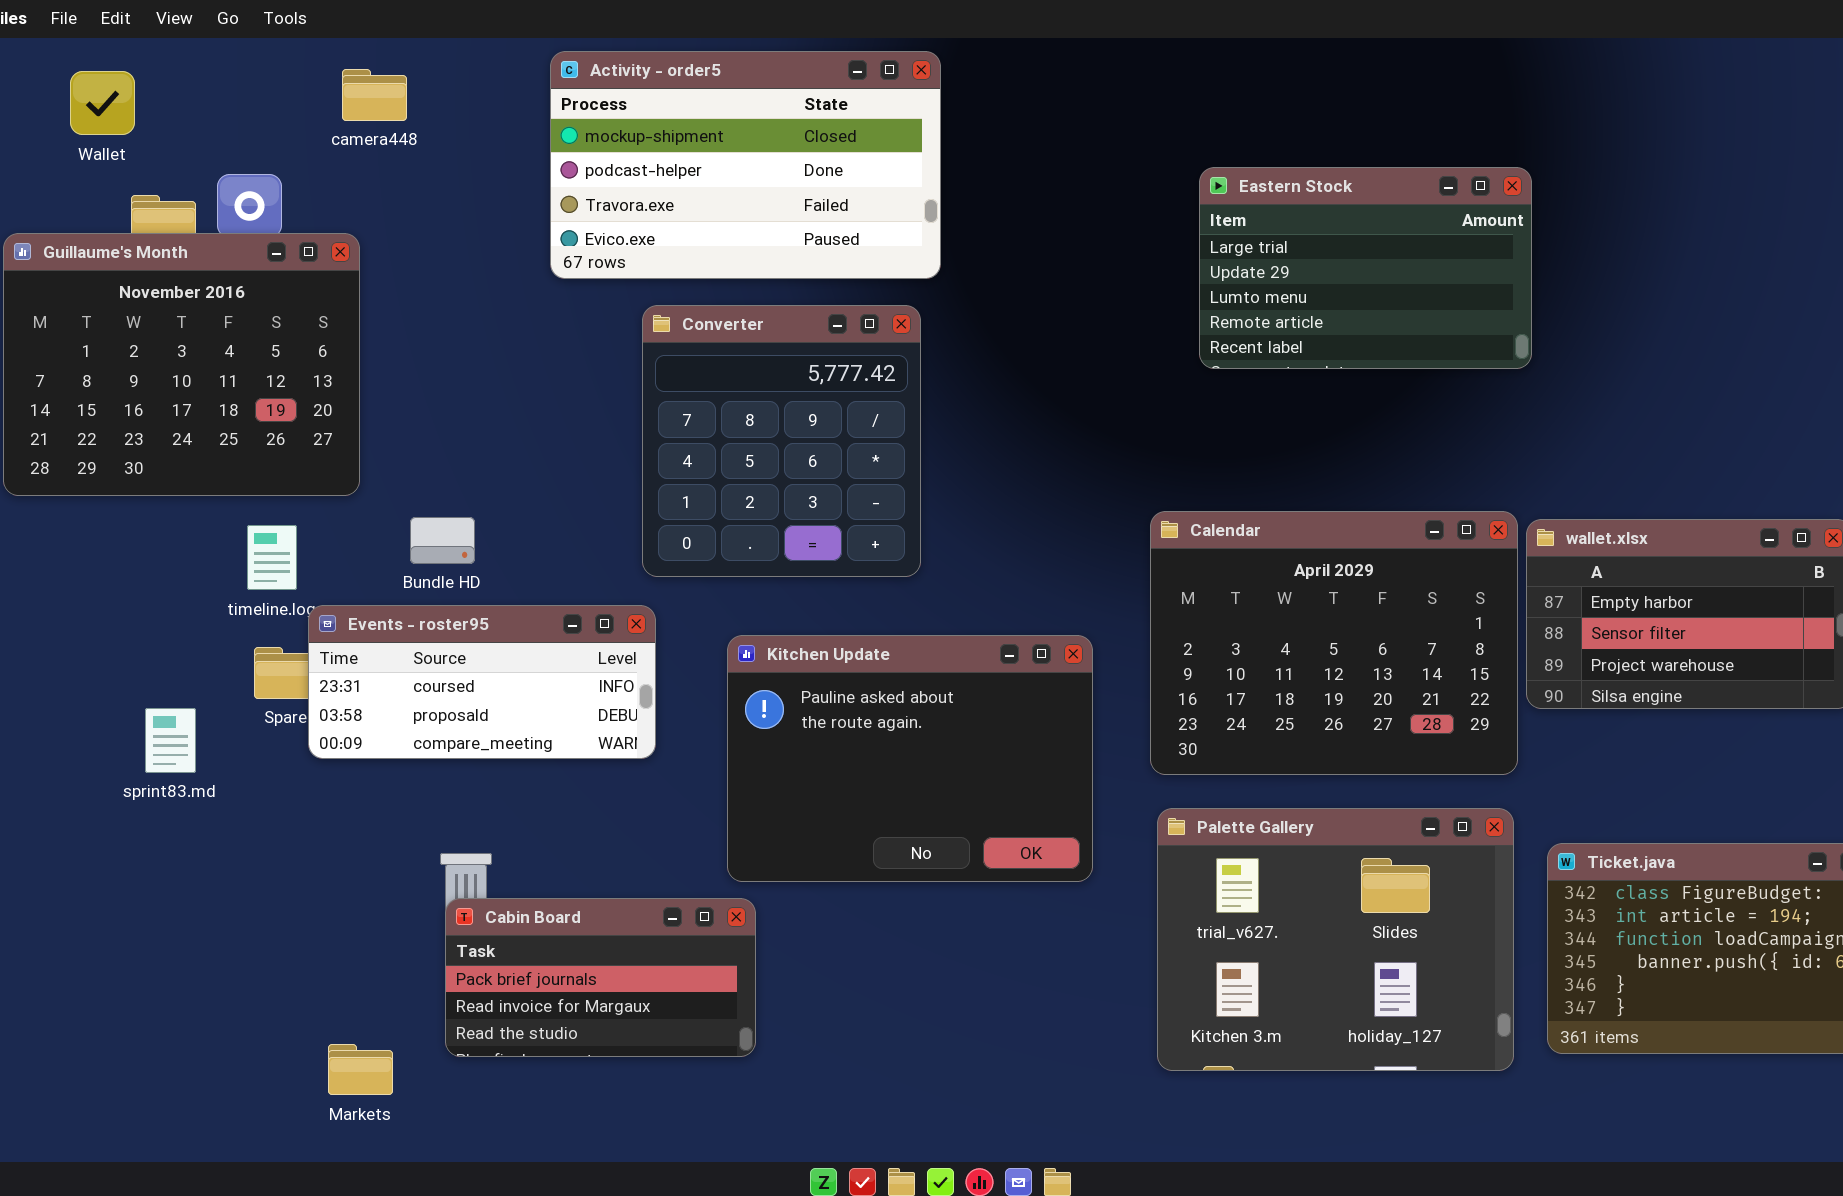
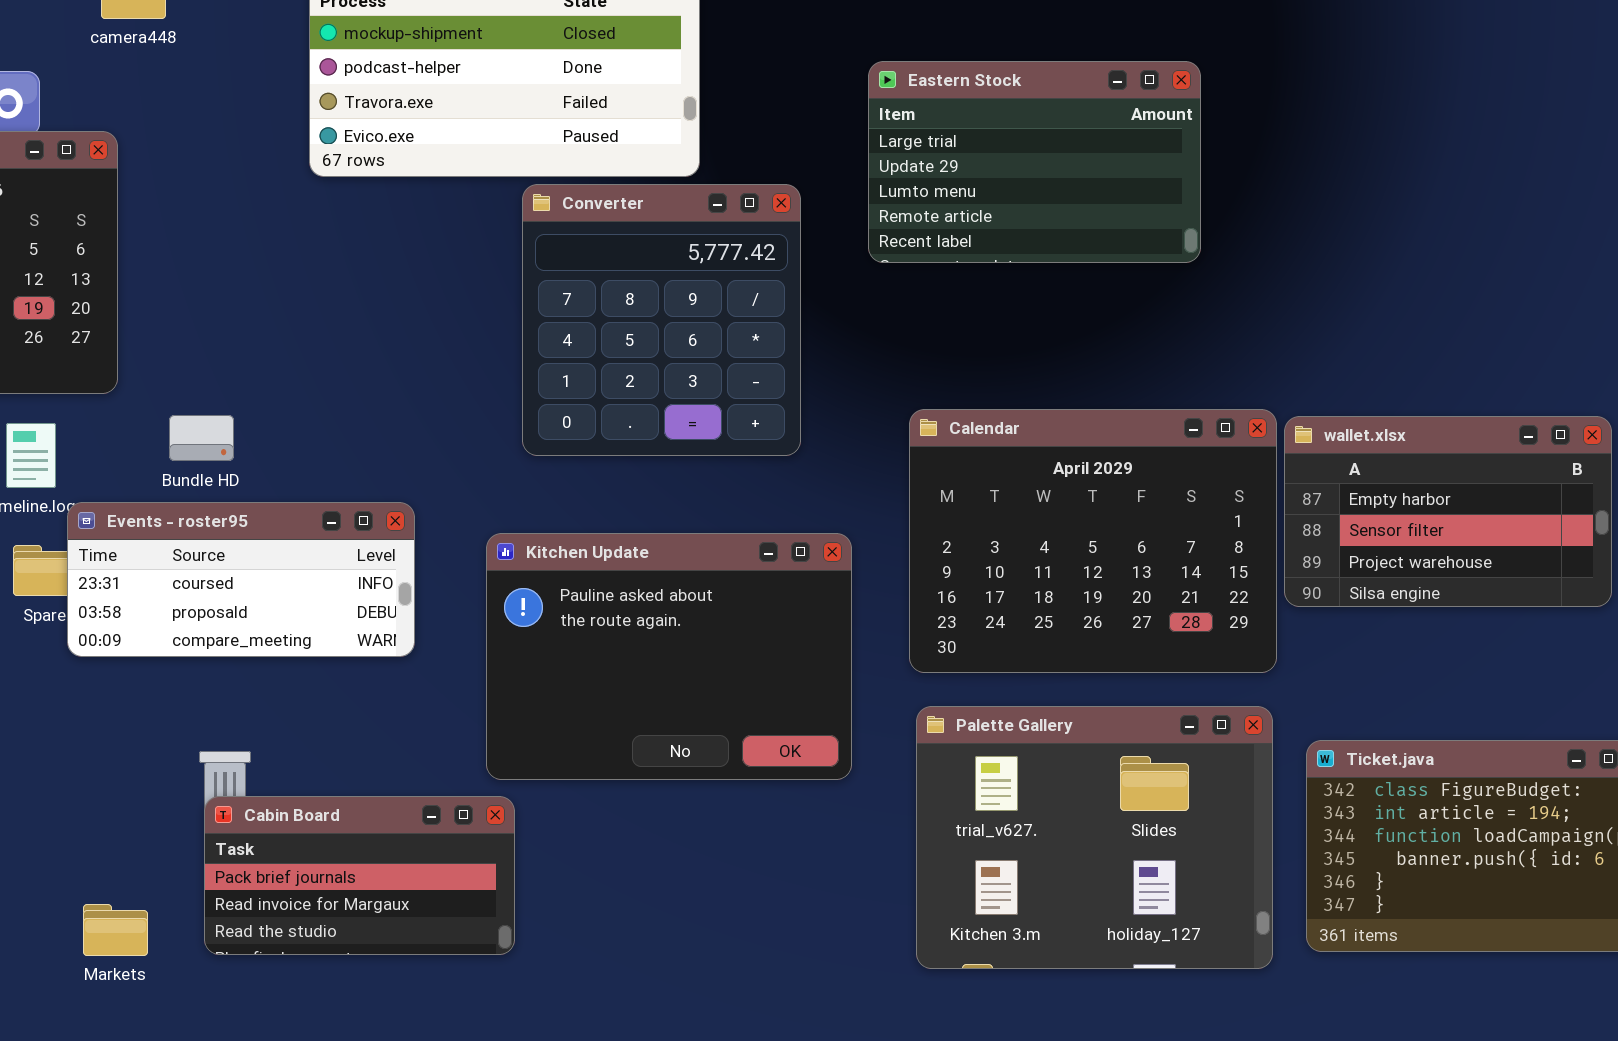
Eastern Stock: [1199,167,1532,369] -> [868,61,1201,263], moved
Converter: [642,305,921,577] -> [522,184,801,456], moved
Markets: [328,1044,393,1095] -> [83,904,148,956], moved

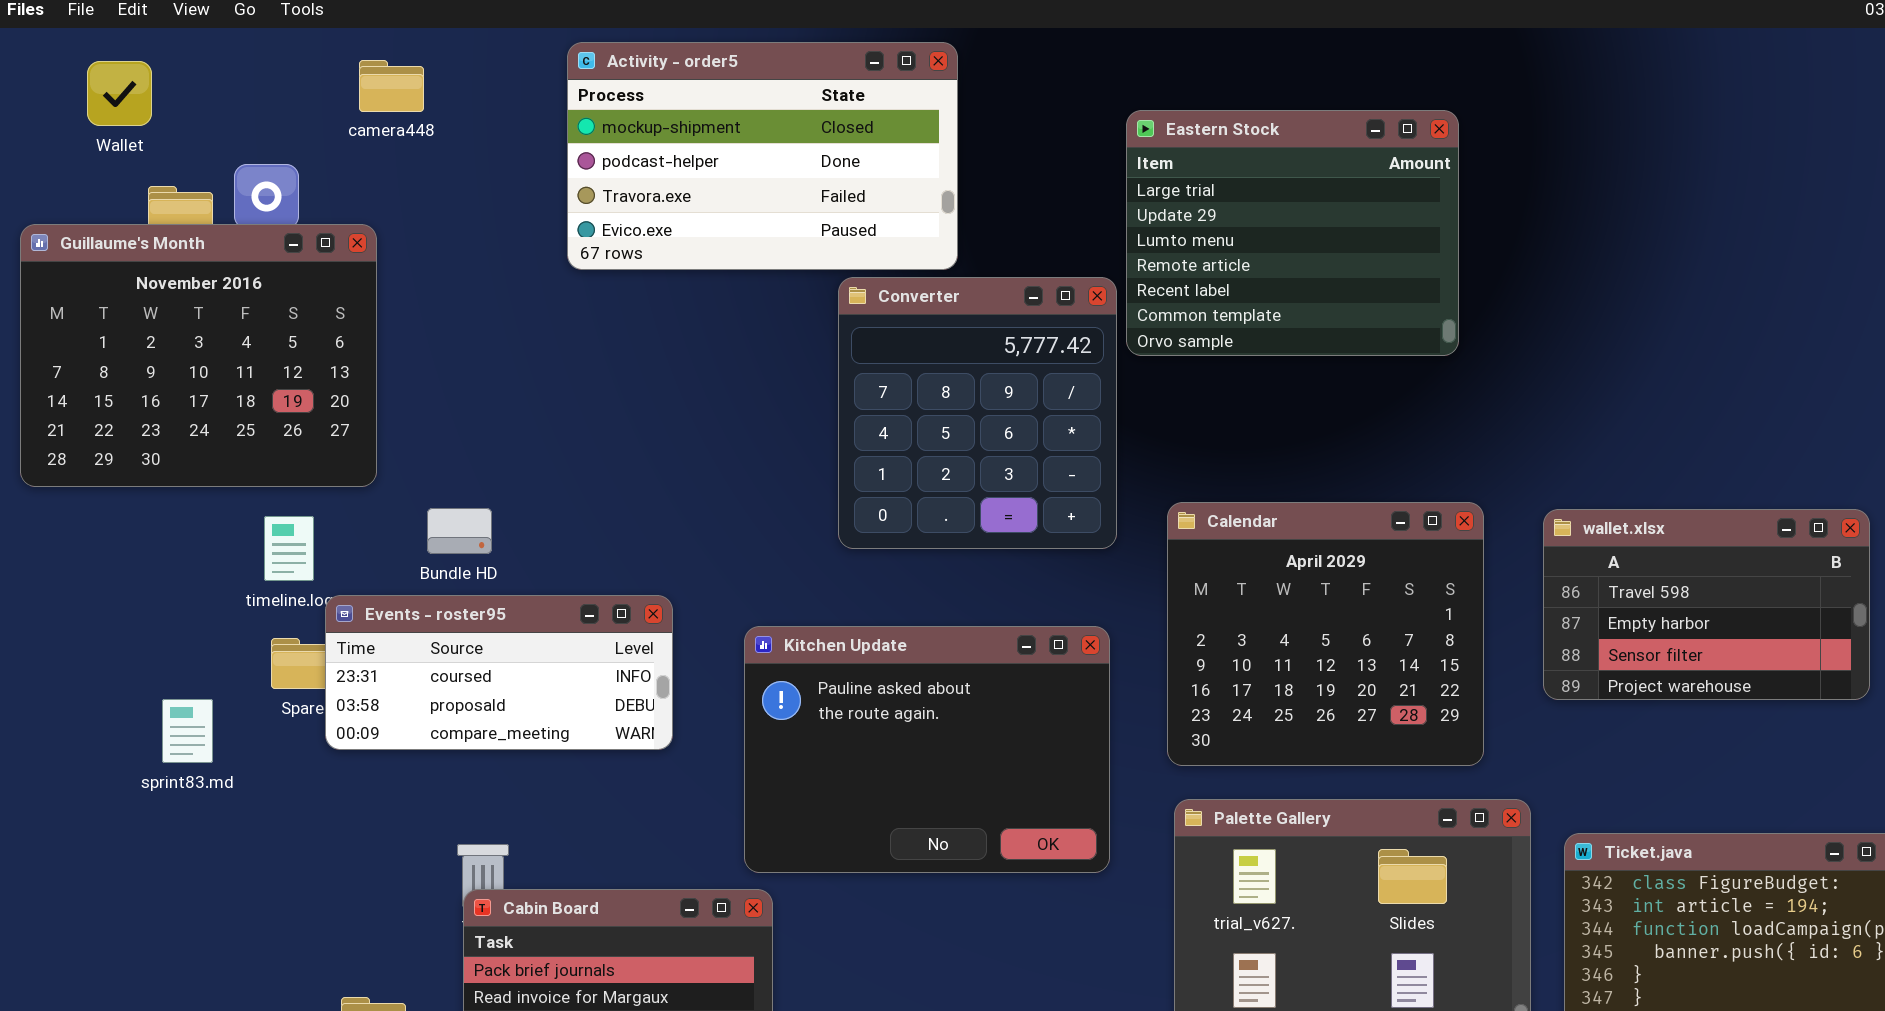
Eastern Stock: [868,61,1201,263] -> [1126,110,1459,356], resized
Converter: [522,184,801,456] -> [838,277,1117,549], moved
Calendar: [909,409,1277,673] -> [1167,502,1484,766], resized
wallet.xlsx: [1284,416,1612,607] -> [1543,509,1870,700], scrolled up 1 row

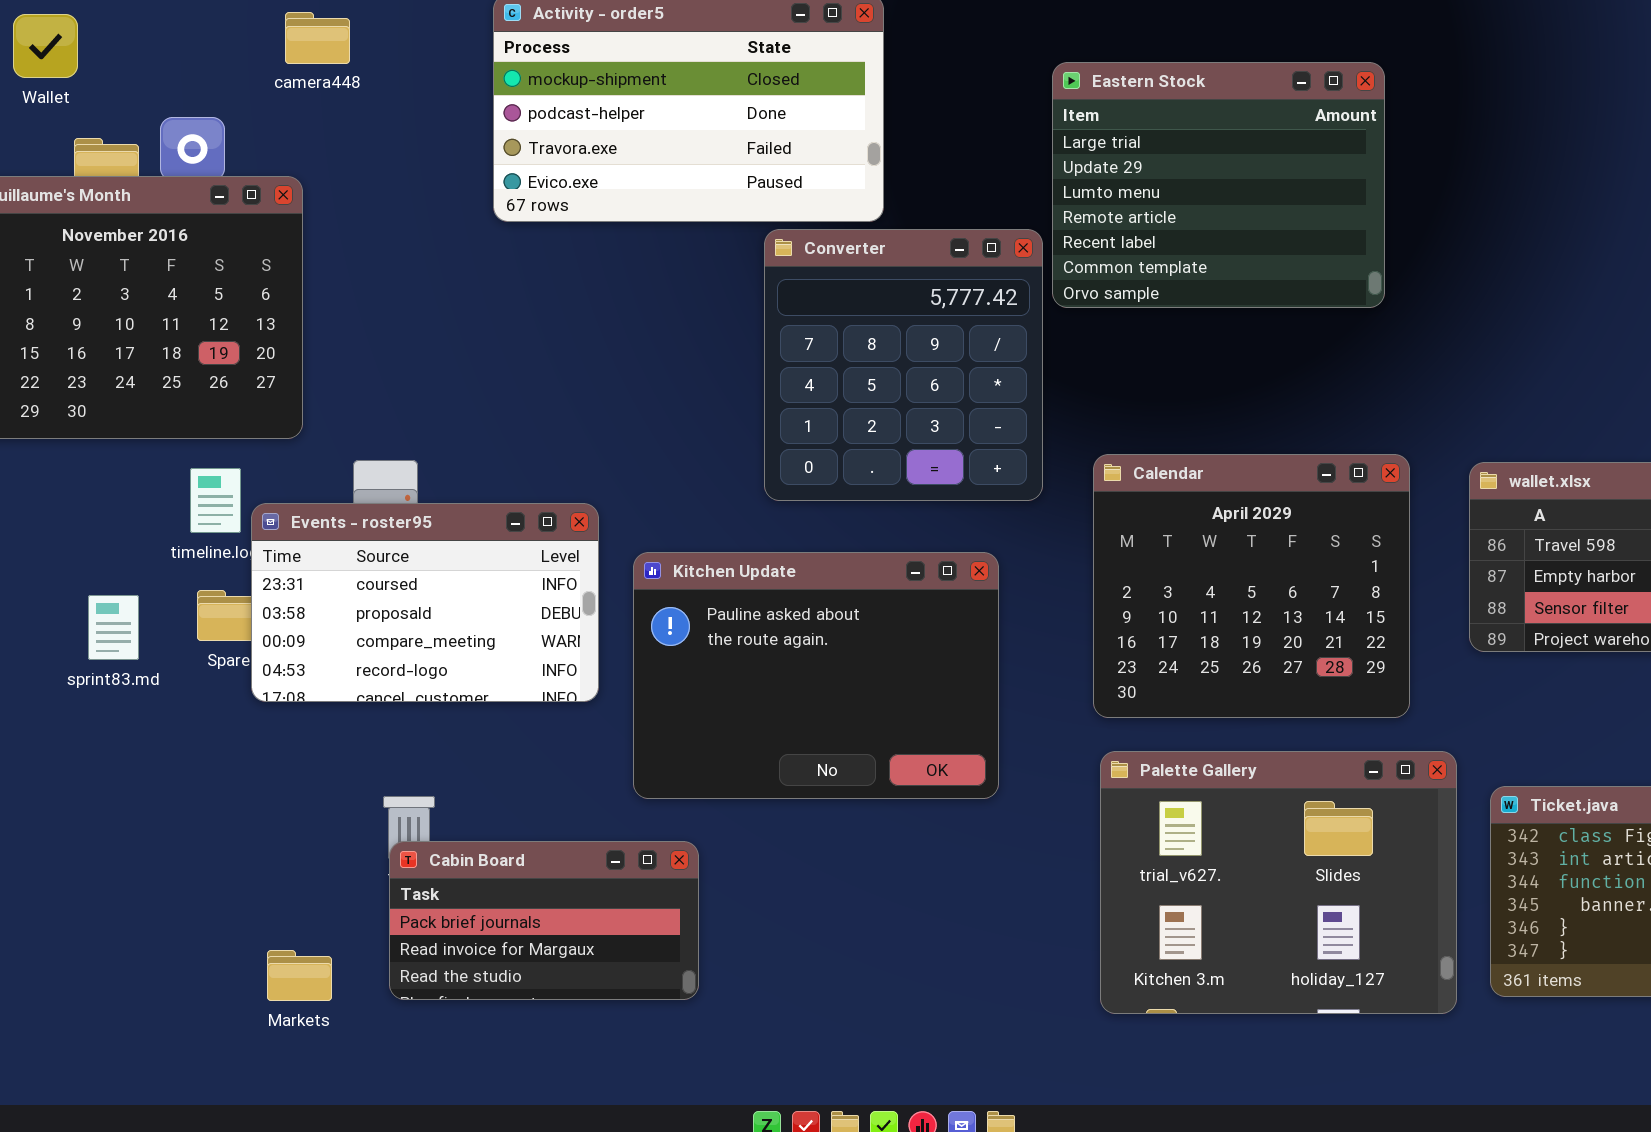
Events - roster95: [325,595,673,750] -> [251,503,599,702], resized
Kitchen Update: [744,626,1110,873] -> [633,552,999,799], moved
sprint83.md: [162,699,213,763] -> [88,595,139,660], moved

